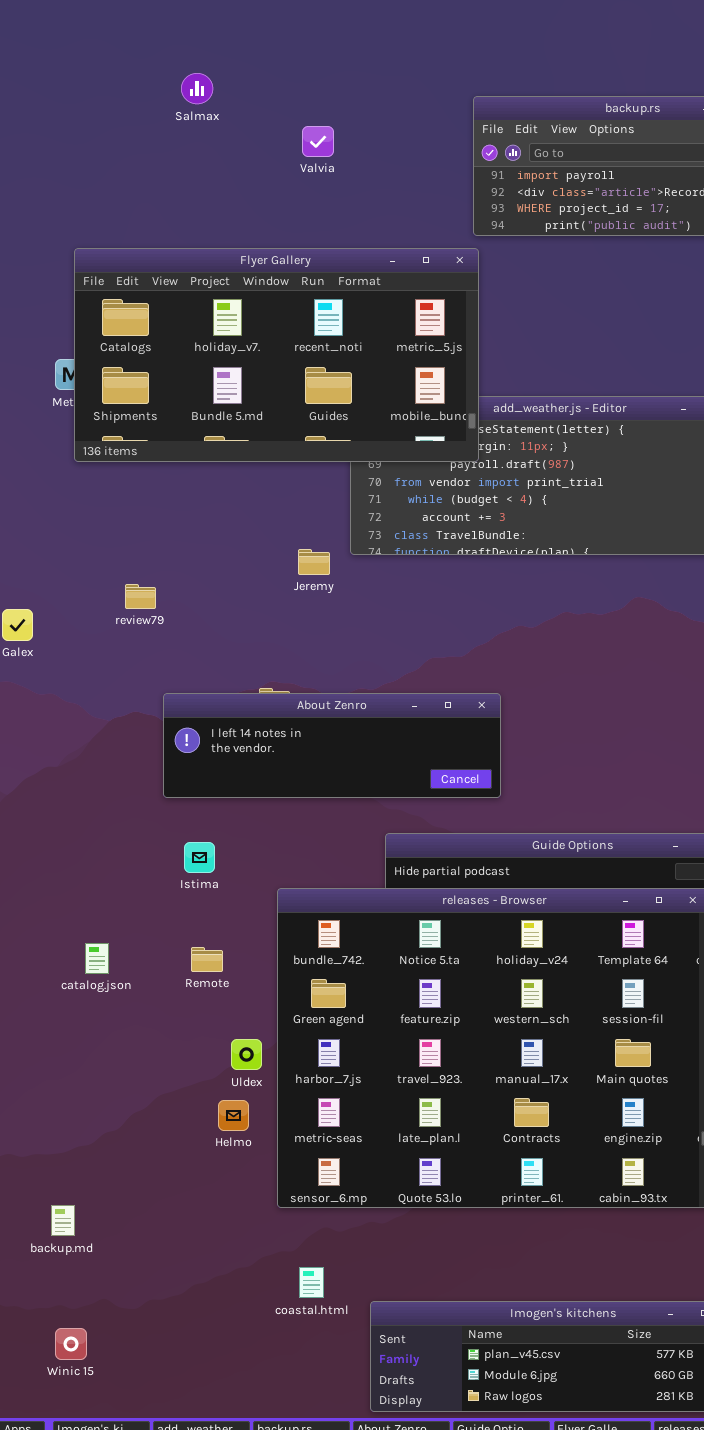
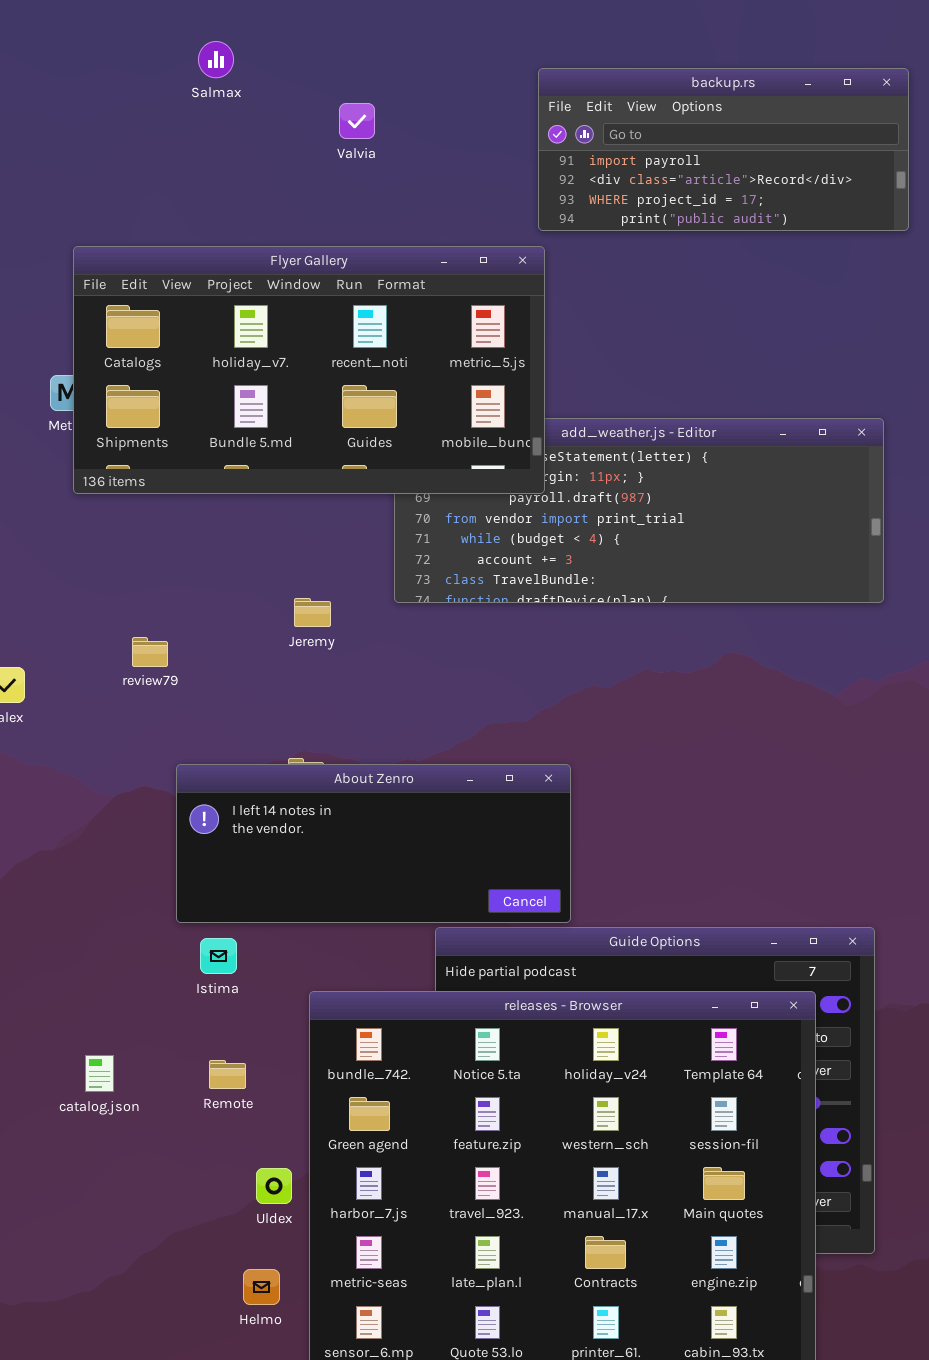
Jeremy: [298,549,330,575] -> [294,598,331,627], moved
About Zenro: [163,693,501,798] -> [176,764,571,923], resized
Helmo: [218,1100,249,1131] -> [243,1269,280,1305], moved

